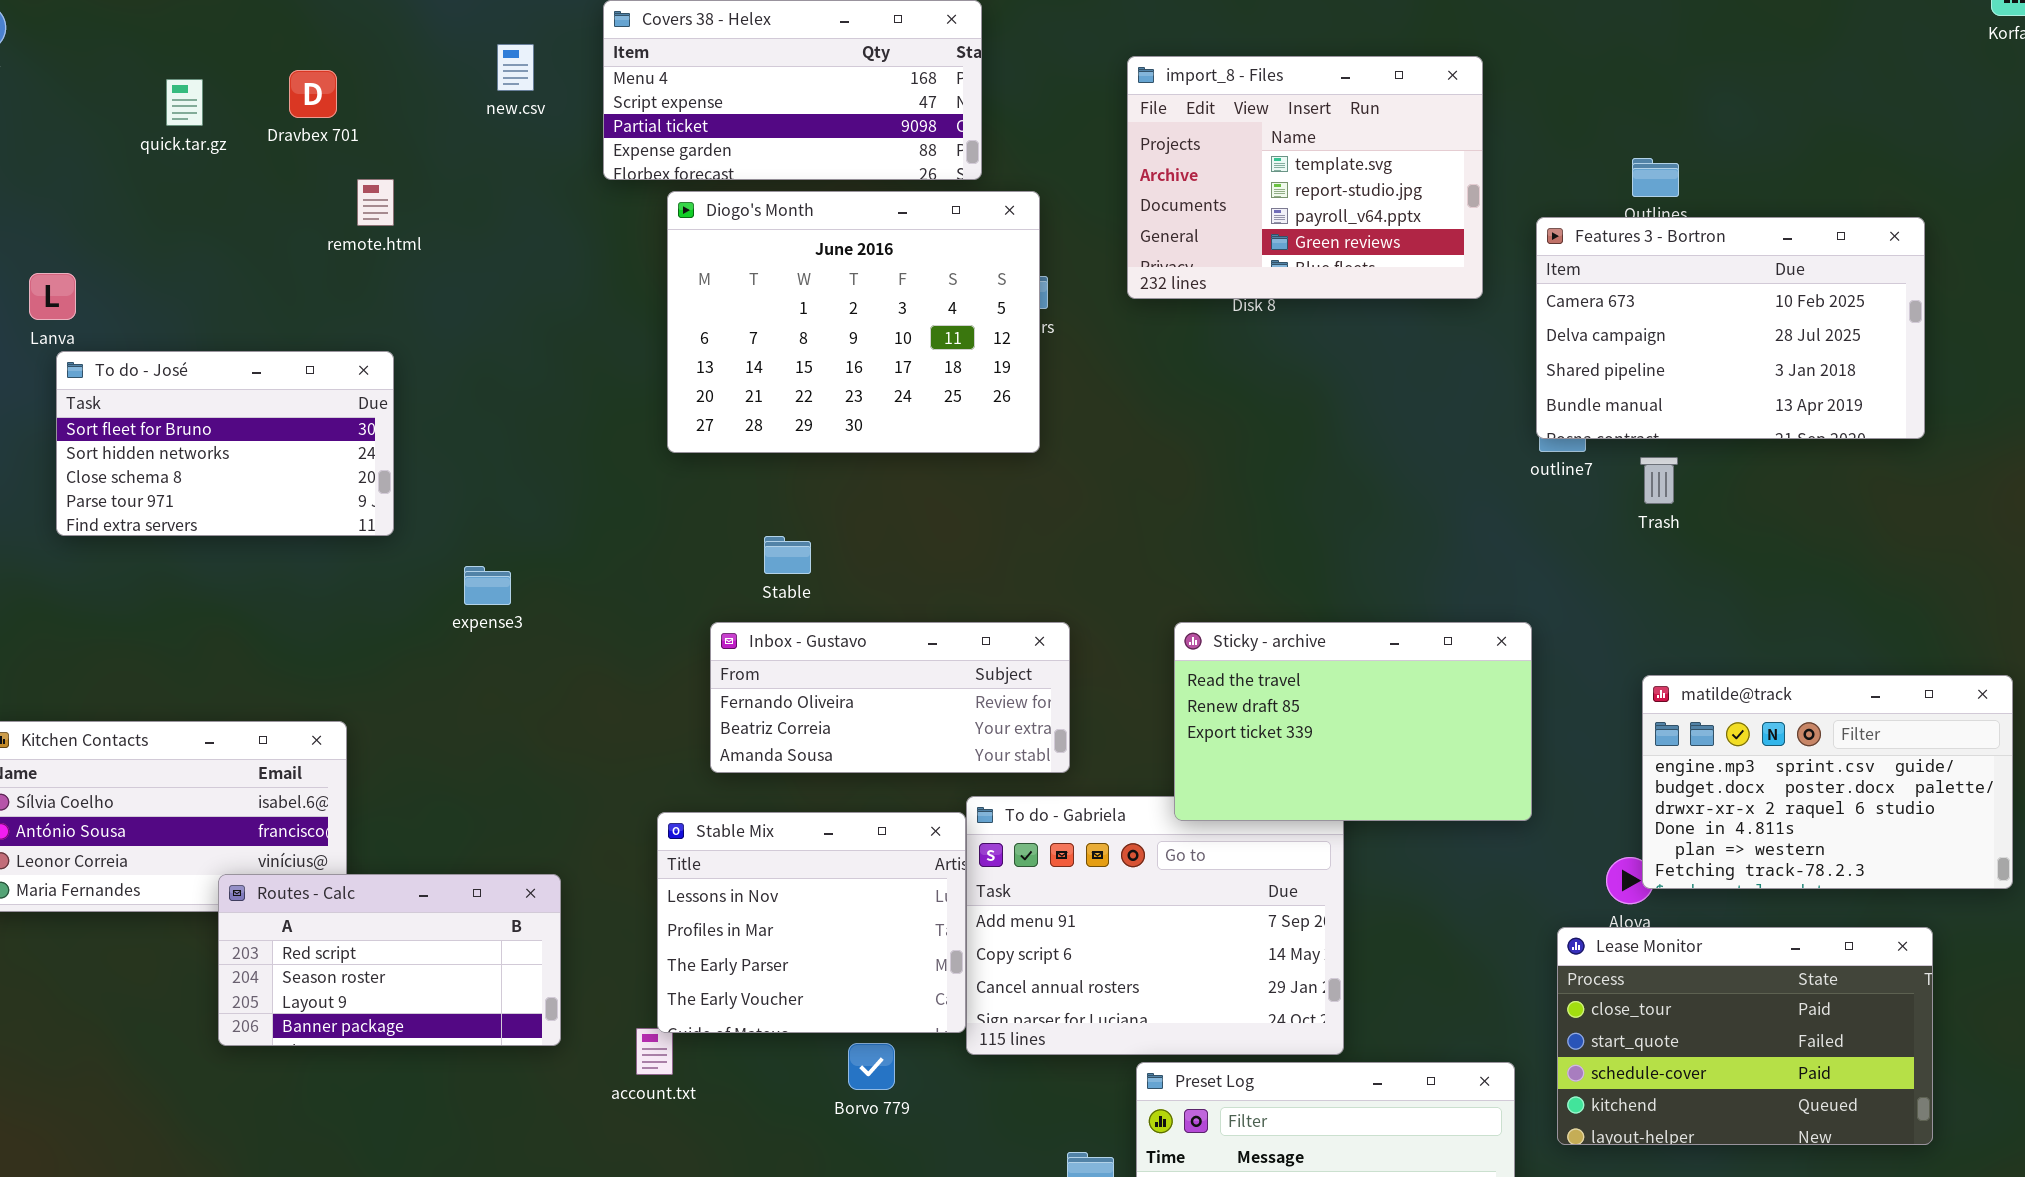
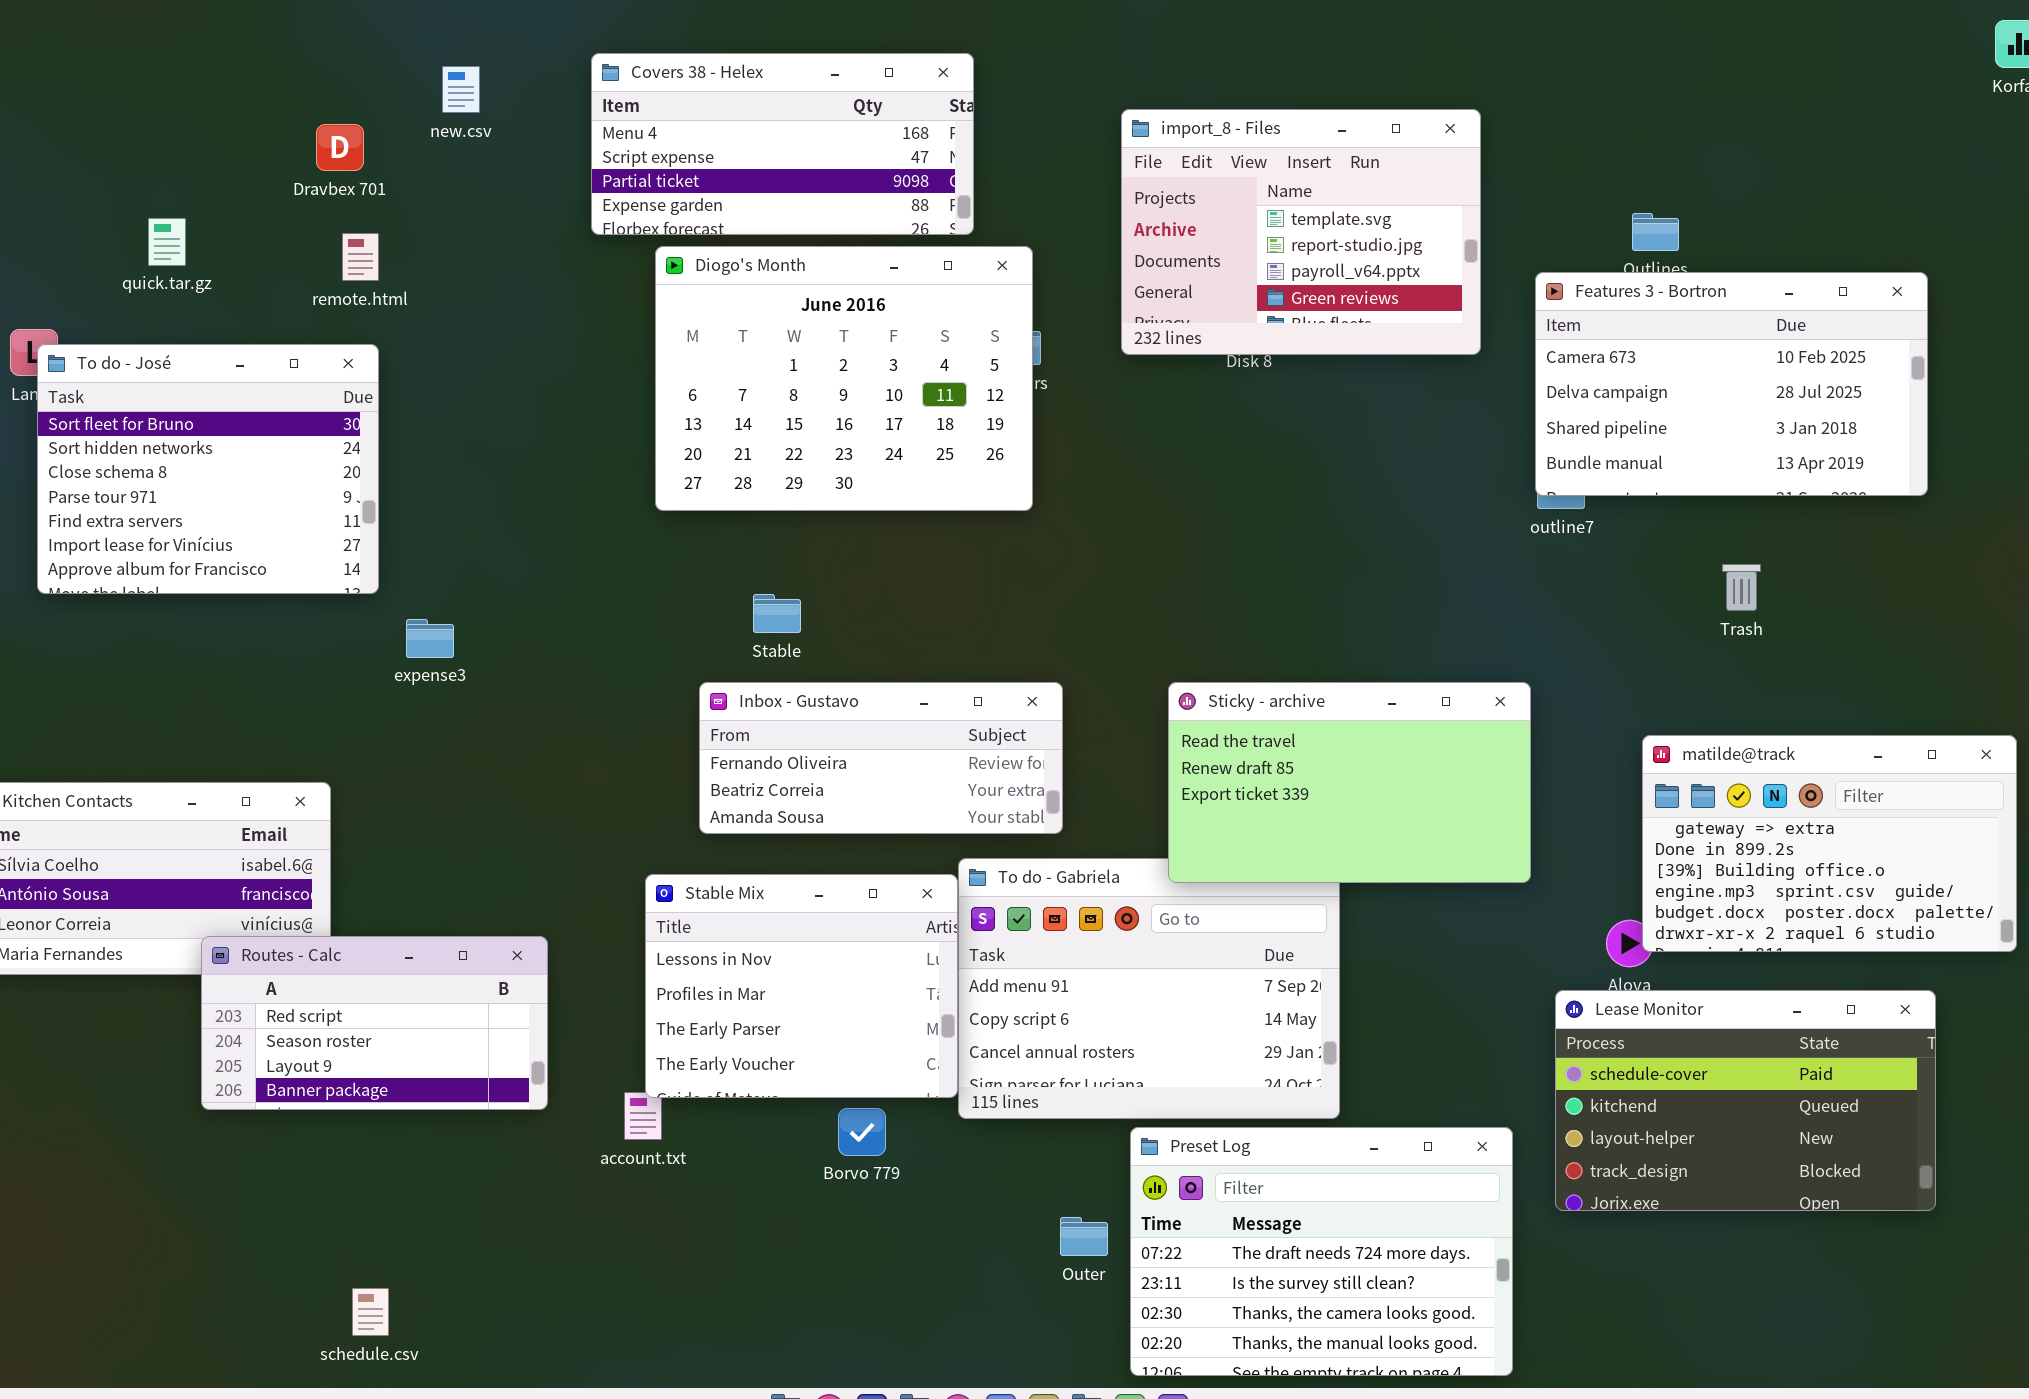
new.csv: [497,44,534,91] -> [442,66,480,113], moved
Dravbex 701: [289,70,337,118] -> [316,124,364,171], moved
quick.tar.gz: [166,79,203,126] -> [148,218,186,266], moved
To do - José: [56,351,394,536] -> [37,344,379,594], resized
Trash: [1640,457,1678,504] -> [1722,564,1761,611], moved
expense3: [464,566,511,605] -> [406,619,454,658], moved
matilde@track: [1642,675,2013,889] -> [1642,735,2017,952], scrolled up 3 rows
Lease Monitor: [1557,927,1933,1145] -> [1555,990,1936,1211], scrolled down 2 rows

